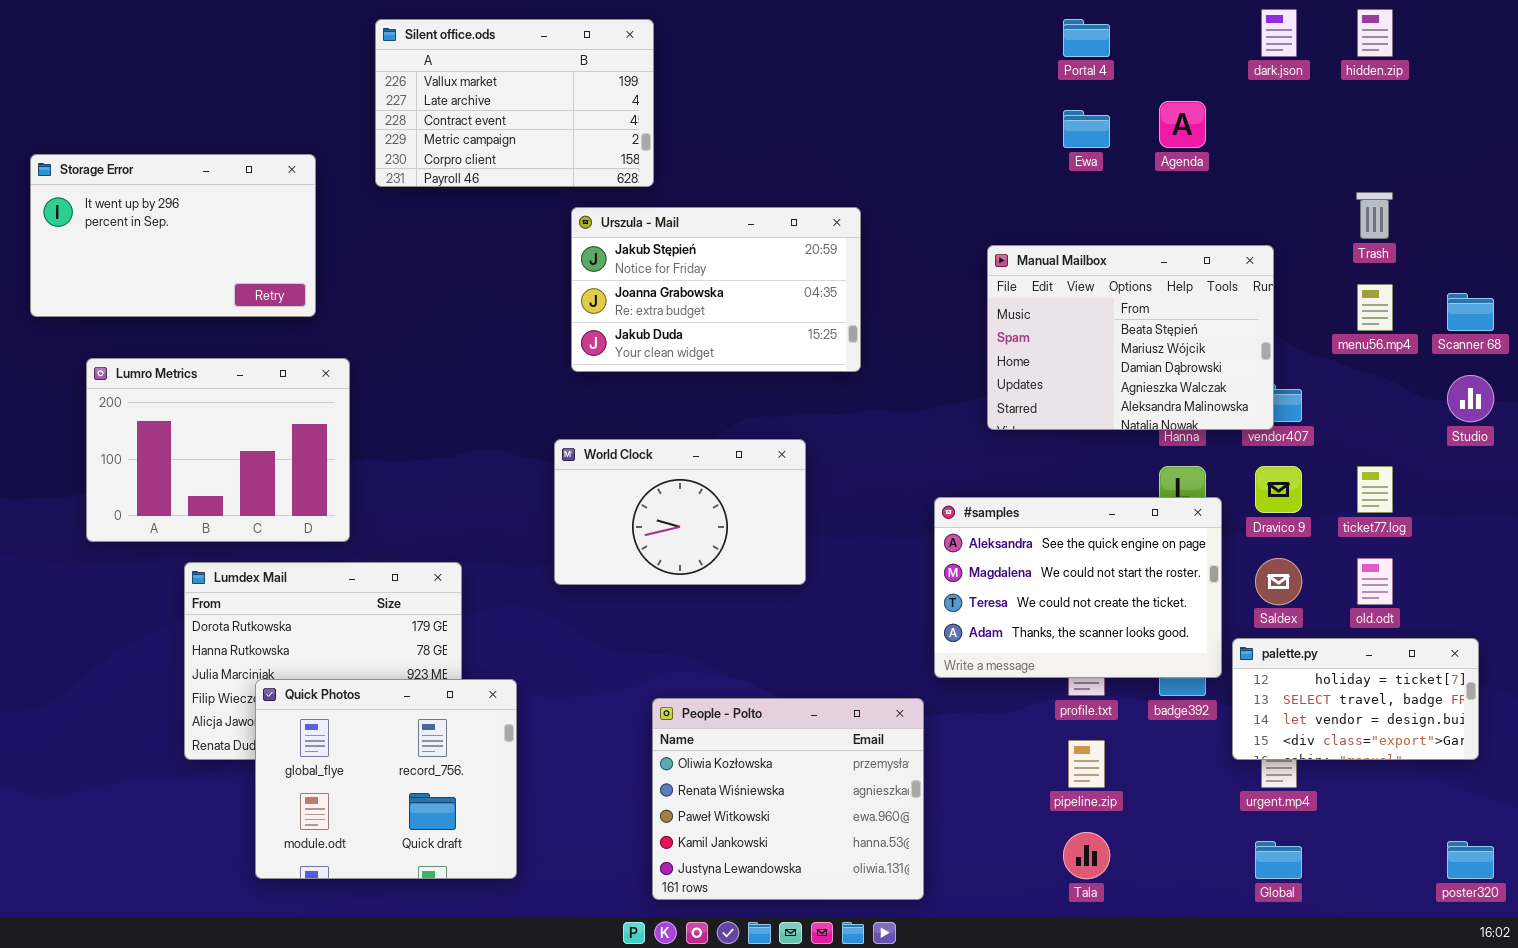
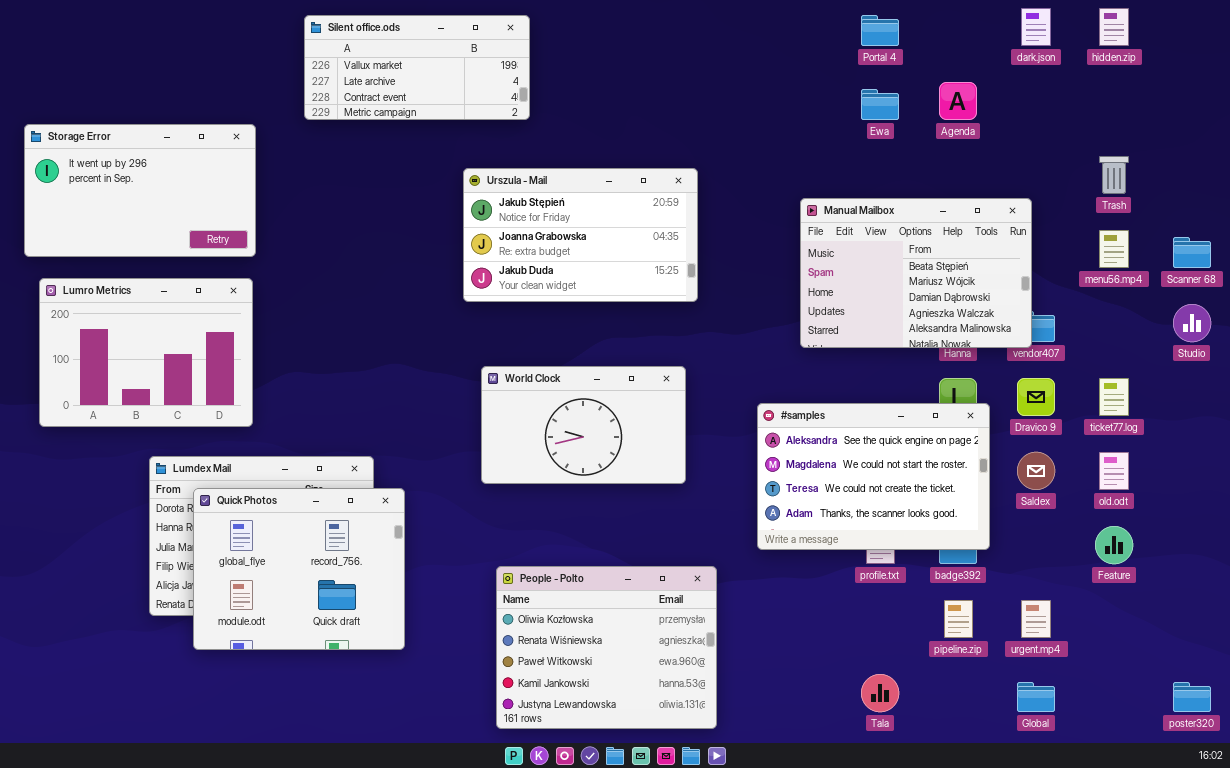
Silent office.ods: [375,19,654,187] -> [304,15,530,120], resized
Lumro Metrics: [86,358,350,542] -> [39,278,253,427], moved
World Clock: [554,439,806,585] -> [481,366,686,484], moved
palette.py: [1232,638,1479,760] -> none, closed
Quick Photos: [255,679,517,879] -> [193,488,405,650], moved
People - Polto: [652,698,924,900] -> [496,566,717,729], moved
pipeline.zip: [1068,740,1105,788] -> [944,600,973,638], moved

